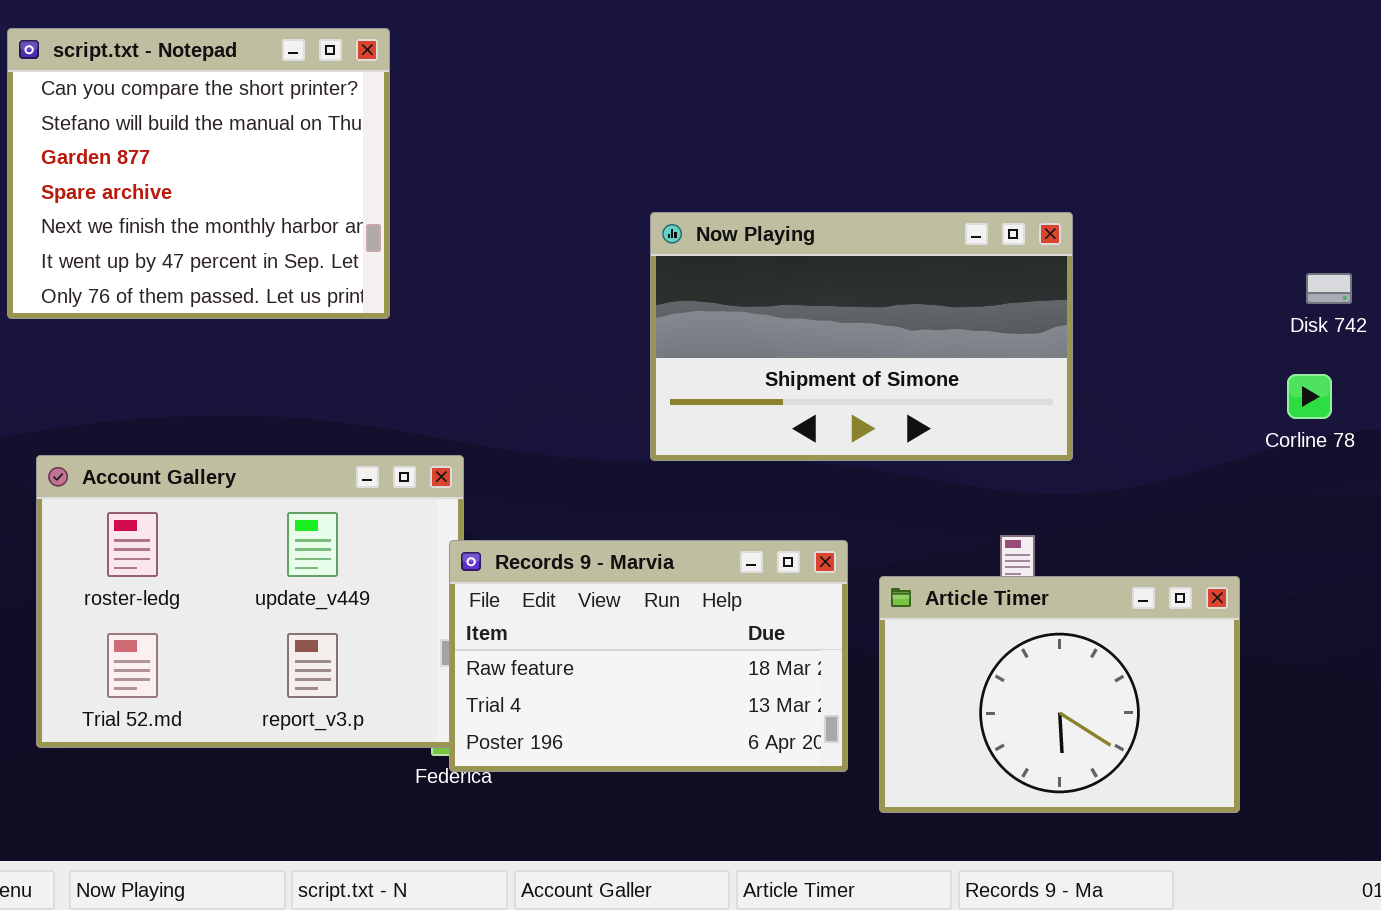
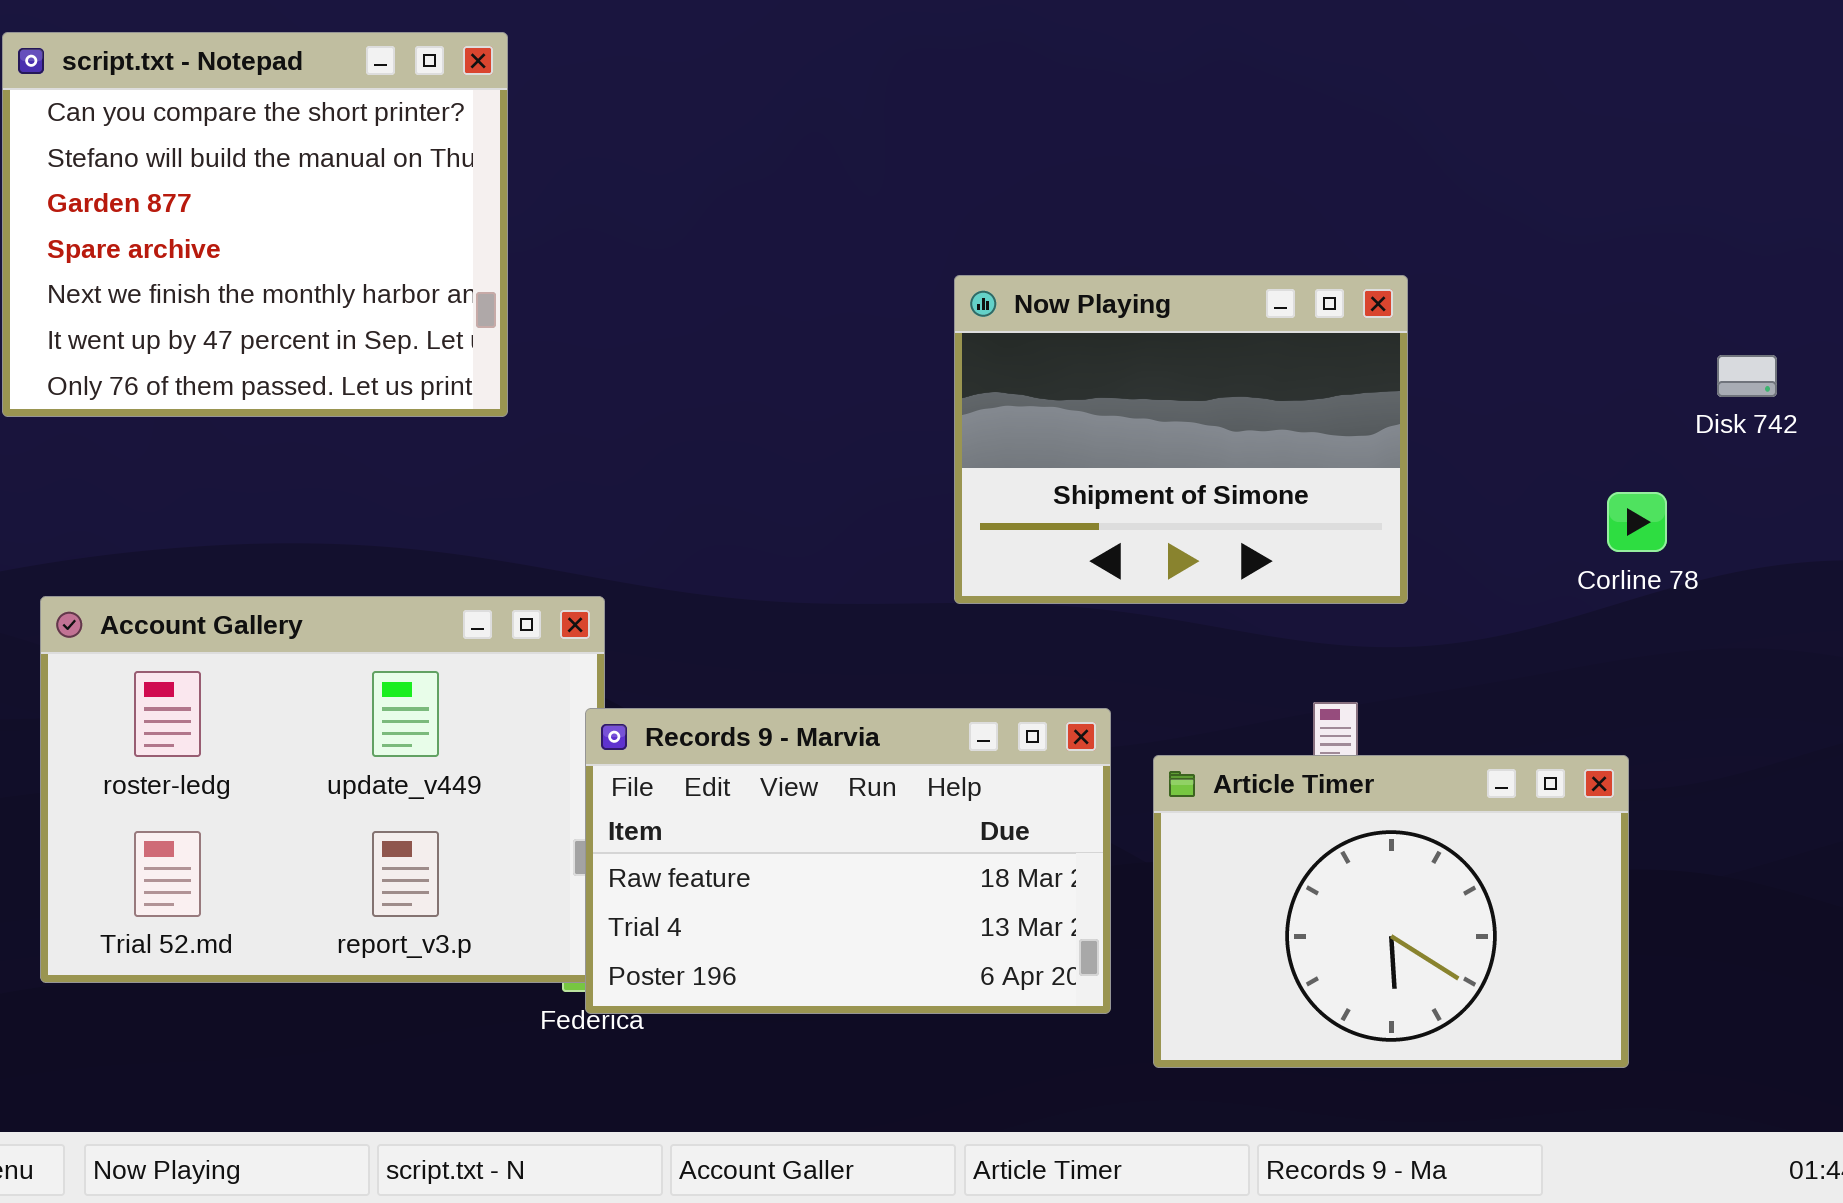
Now Playing: [650,212,1073,461] -> [954,275,1408,604], resized
Corline 78: [1287,374,1332,419] -> [1607,492,1667,552], moved

